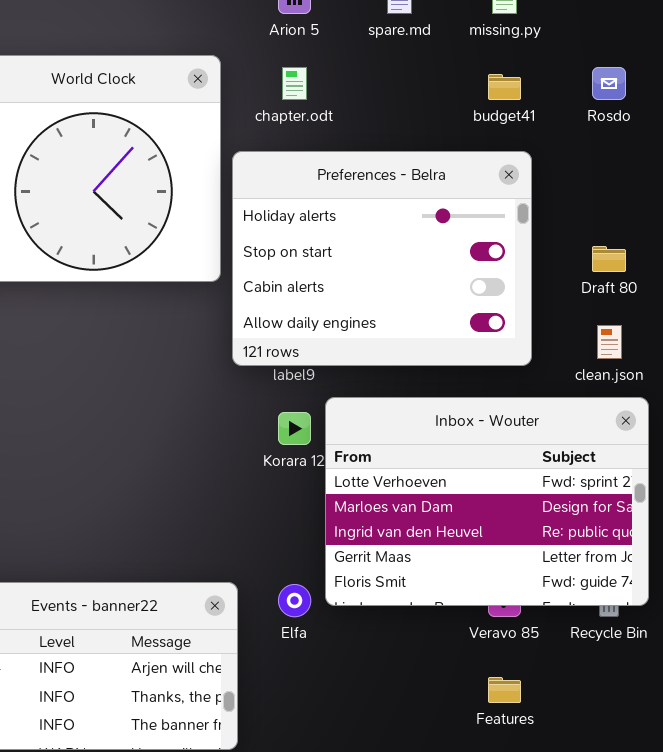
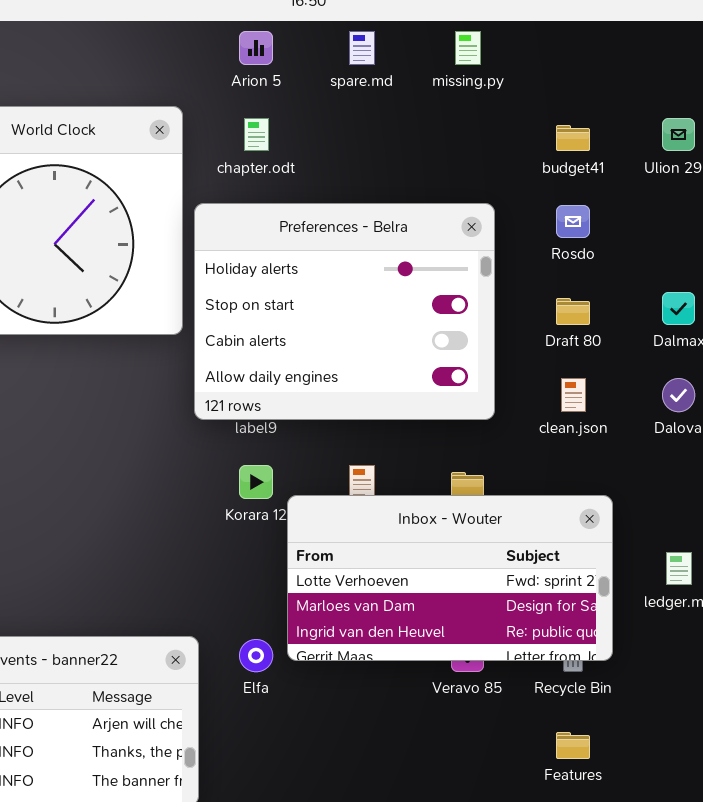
Rosdo: [592,67,626,100] -> [556,205,590,238], moved
budget41: [488,74,521,100] -> [556,125,590,151], moved
Inbox - Wouter: [325,397,649,606] -> [287,495,613,661], resized
Features: [488,677,521,703] -> [556,732,590,759], moved

